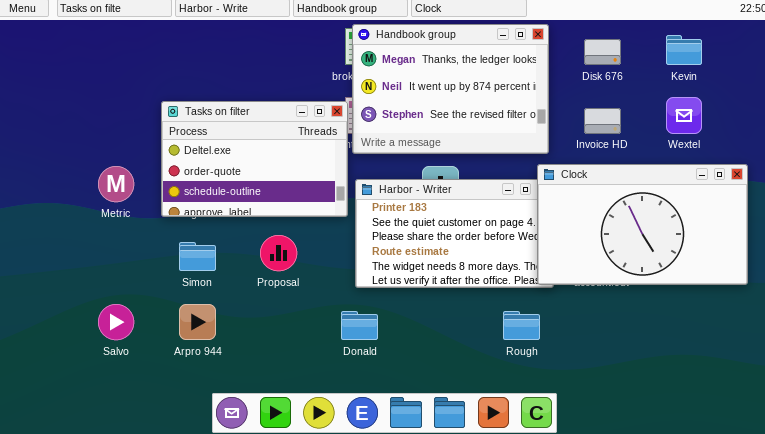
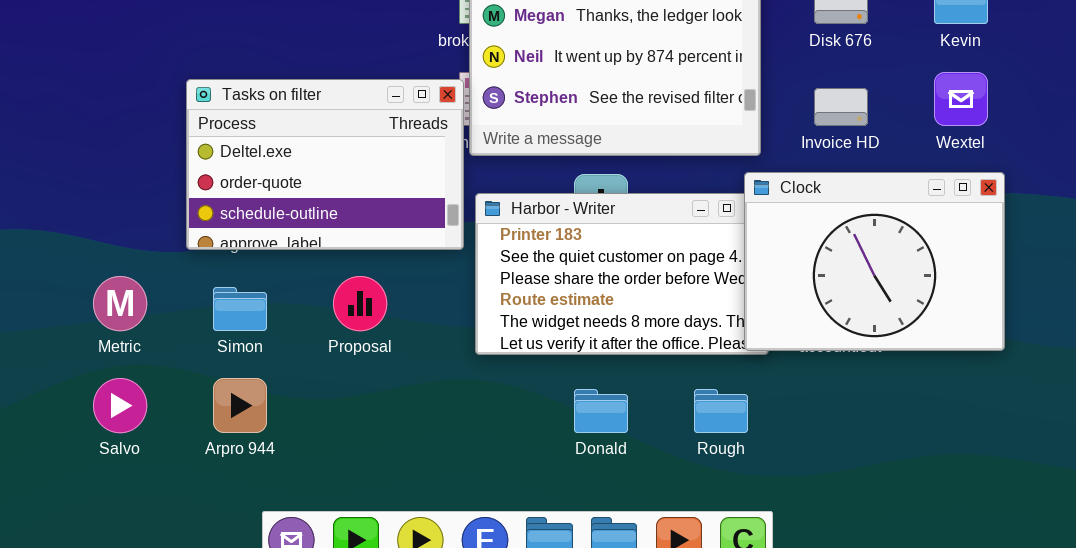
Clock: [537,164,748,285] -> [744,172,1005,351], resized
Metric: [98,166,134,202] -> [93,276,147,331], moved
Donald: [341,311,378,340] -> [574,389,628,433], moved

